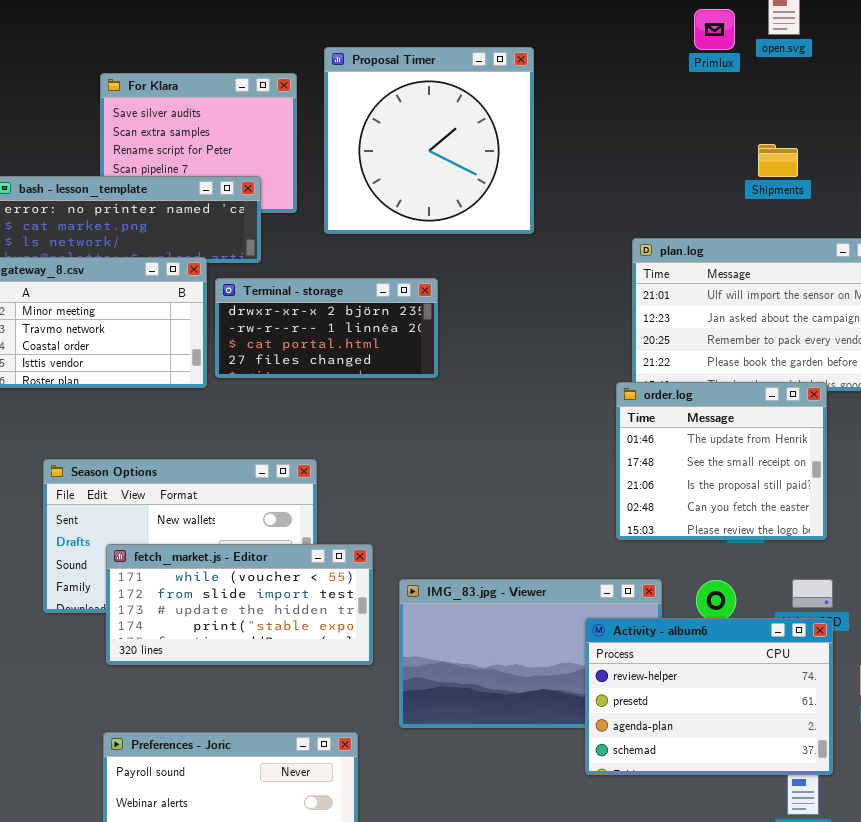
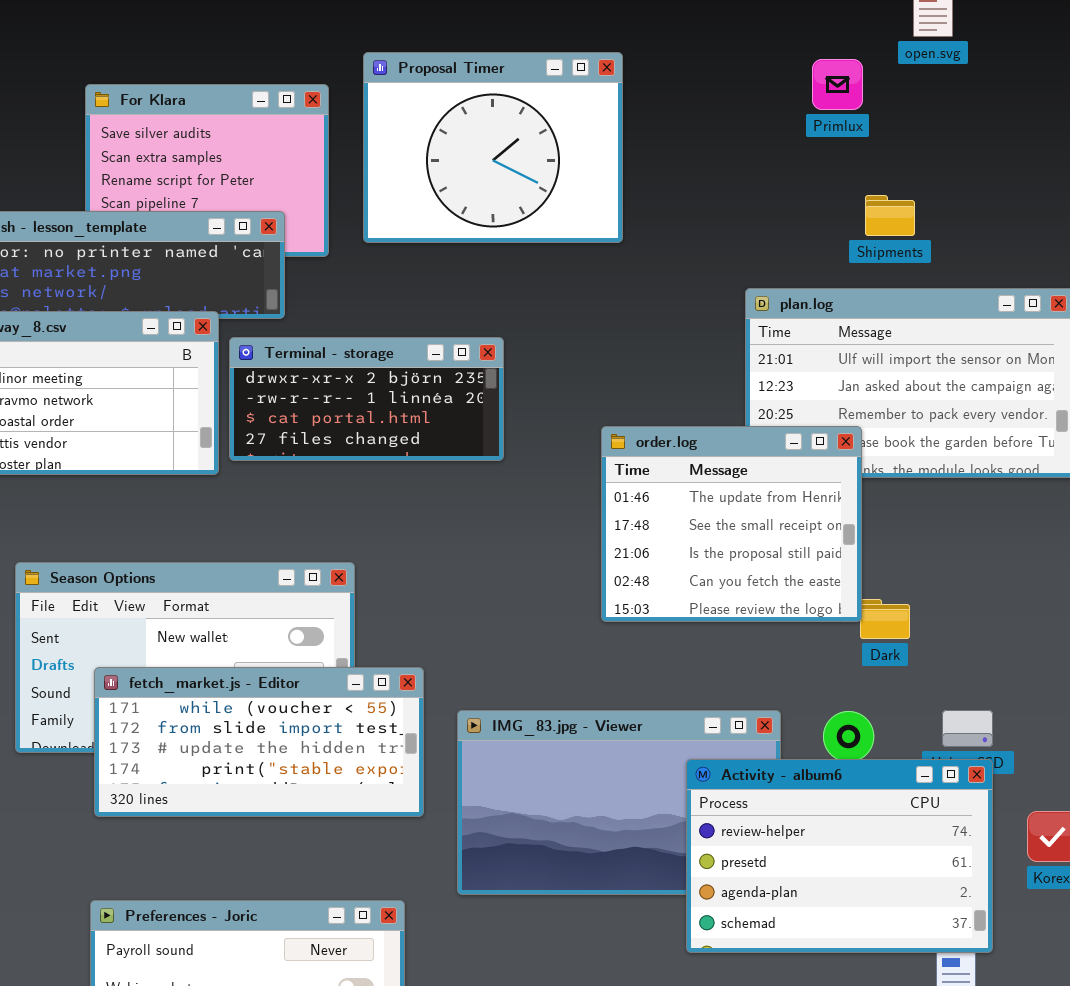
Primlux: [694,9,735,50] -> [812,59,863,110], moved
Proposal Timer: [324,47,534,234] -> [363,52,623,243], resized
Shipments: [758,144,798,177] -> [865,195,915,236], moved
order.log: [616,382,827,540] -> [601,426,862,622], moved

